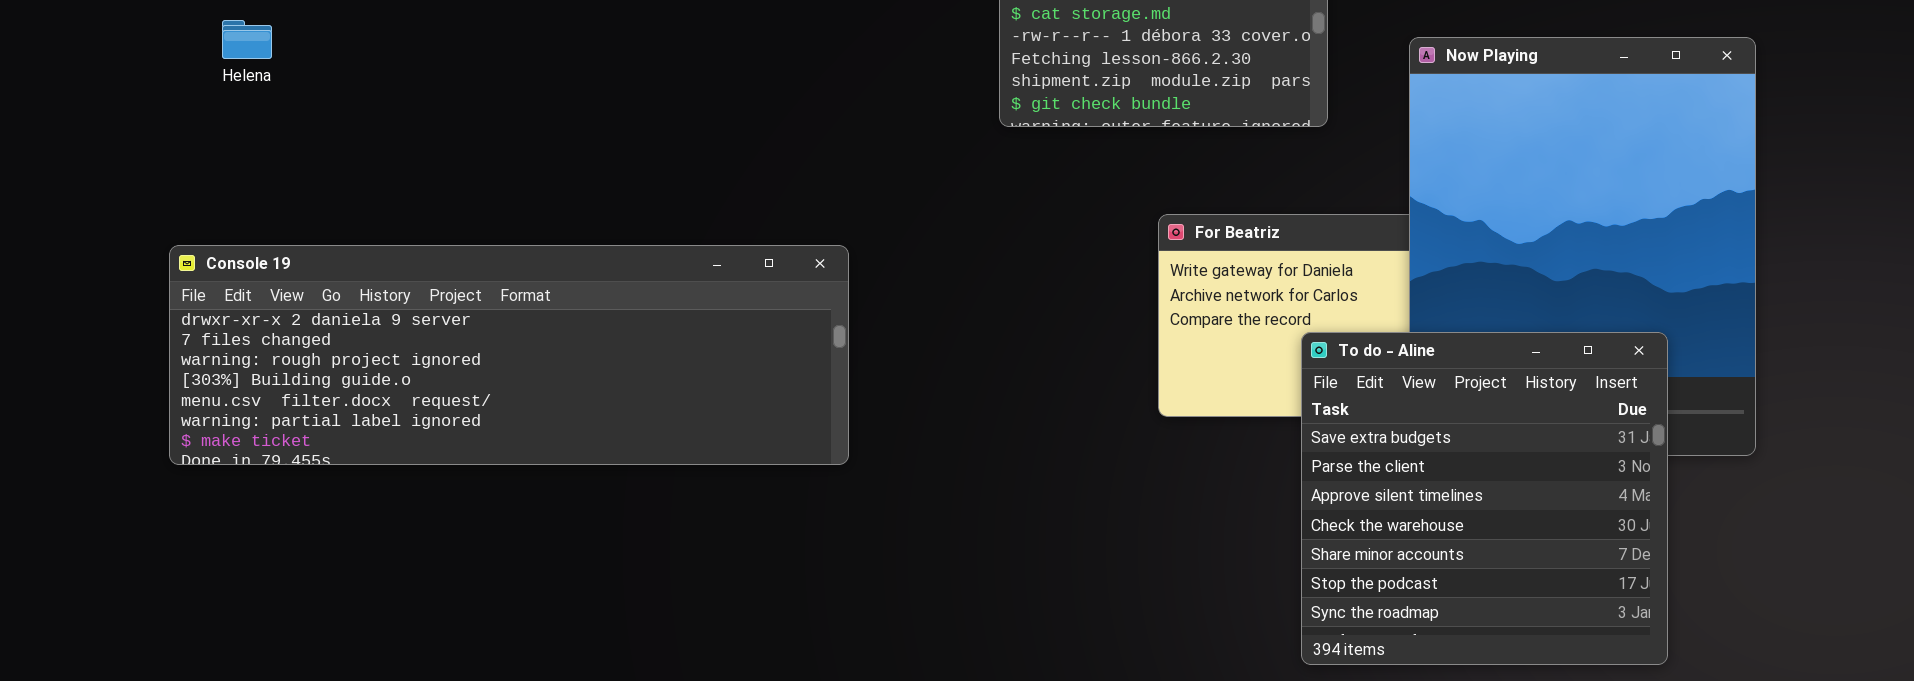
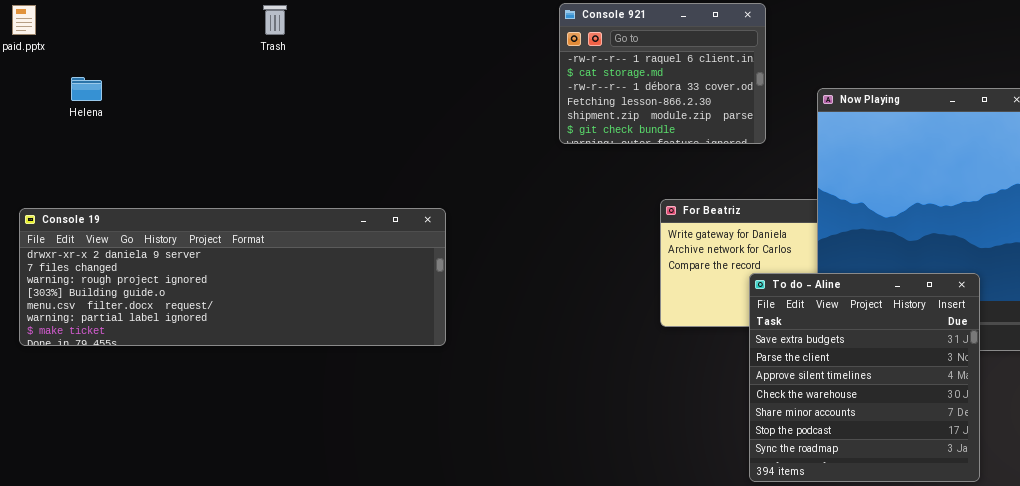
Console 19: [169,245,849,465] -> [19,208,446,346], moved

